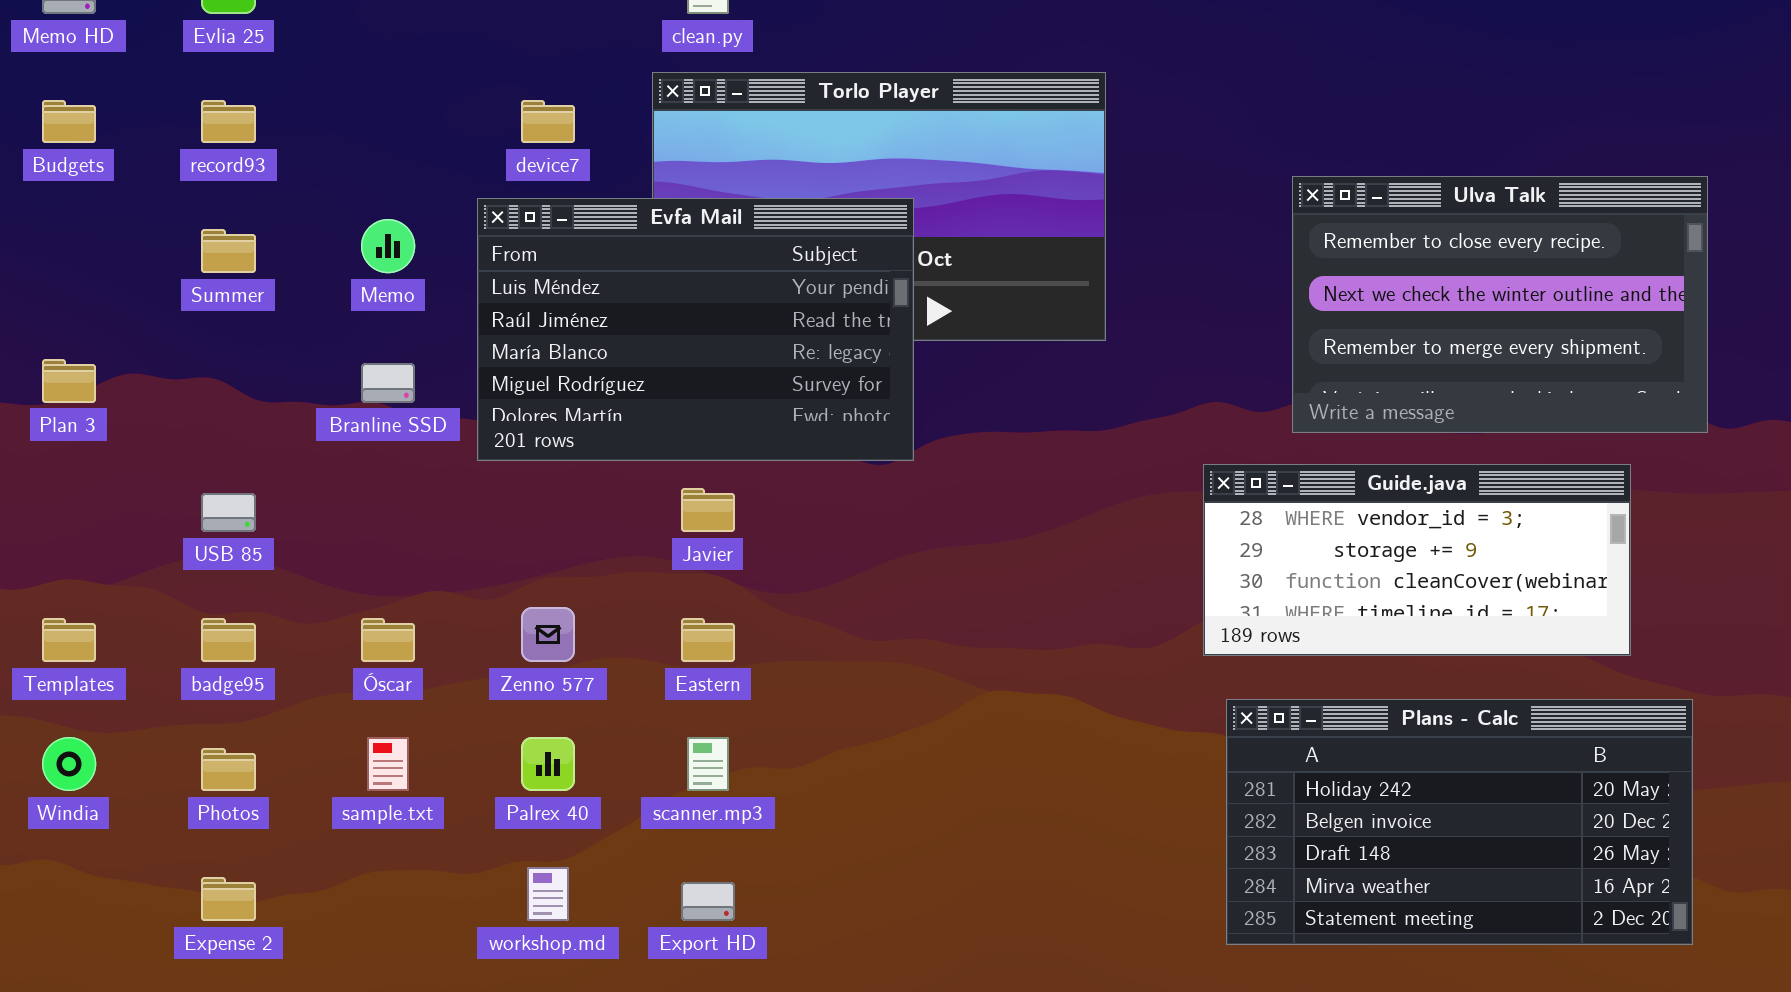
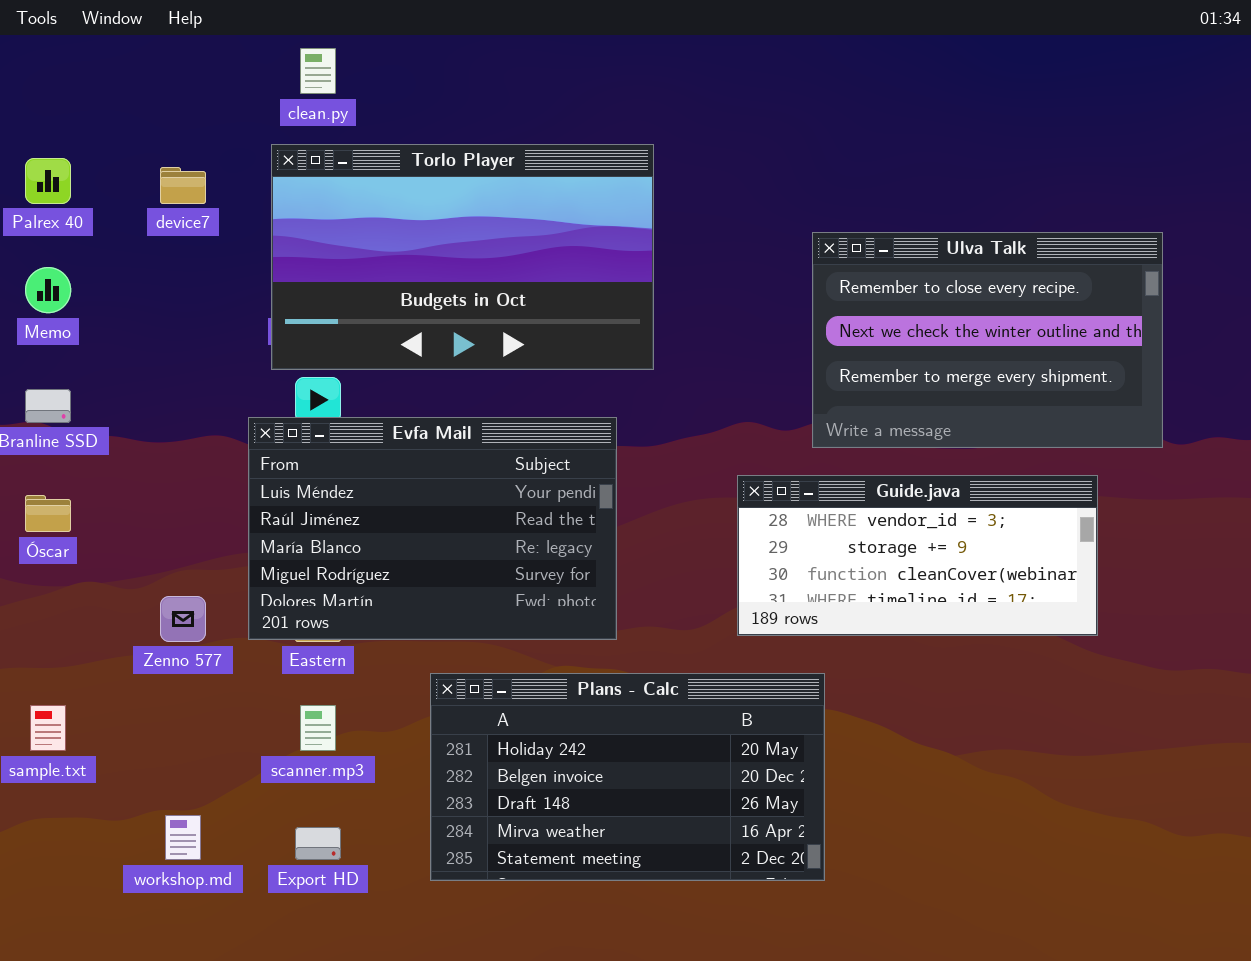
Evfa Mail: [477,198,914,461] -> [248,417,617,640], moved
Óscar: [361,618,415,662] -> [25,495,71,532], moved
Plans - Calc: [1226,699,1693,945] -> [430,673,825,881], moved
Palrex 40: [521,737,575,791] -> [25,158,71,204], moved

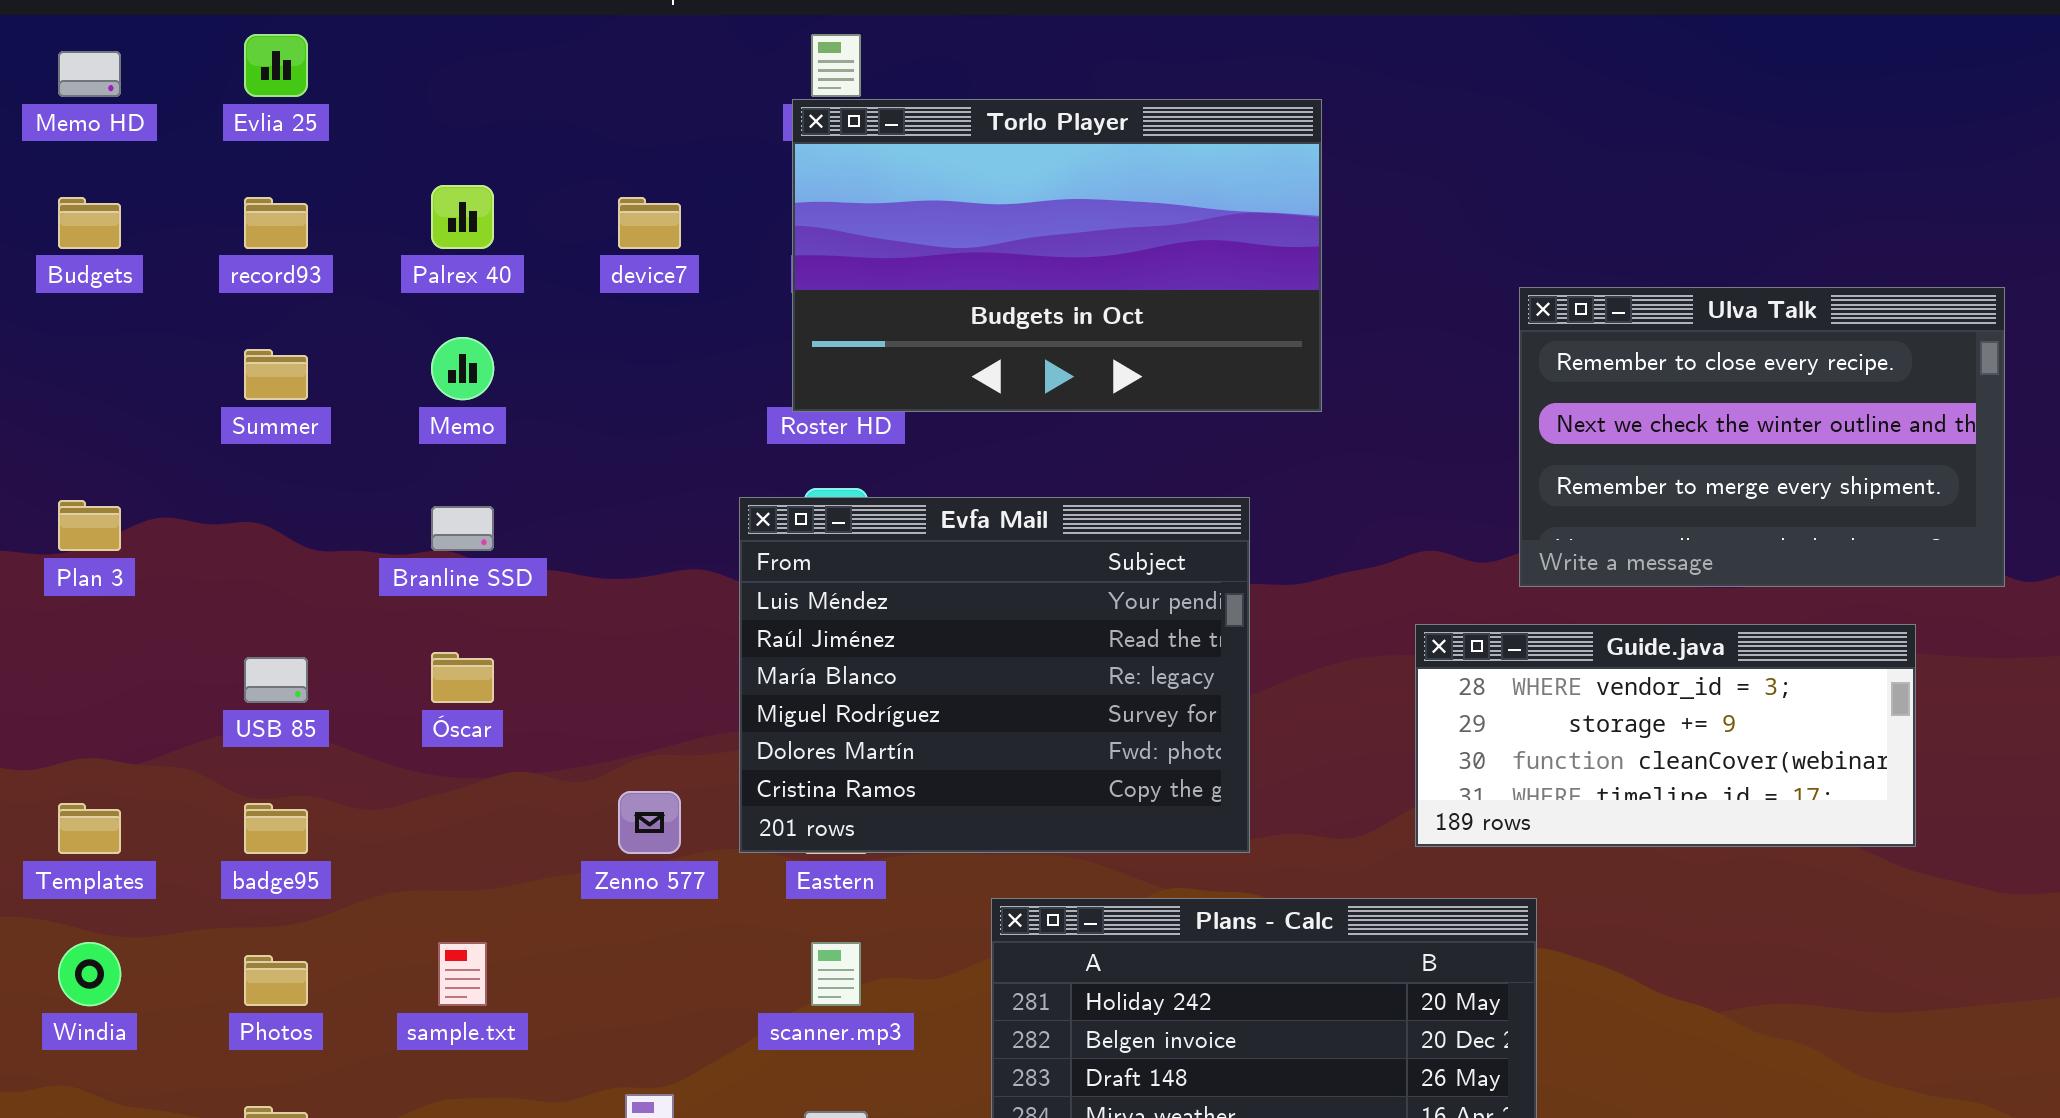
Torlo Player: [271,144,654,370] -> [792,99,1322,412], moved
Evfa Mail: [248,417,617,640] -> [739,497,1250,853], resized

